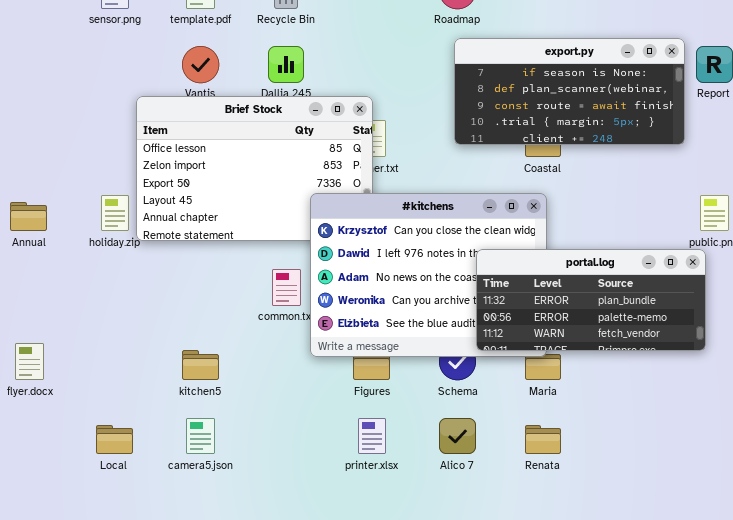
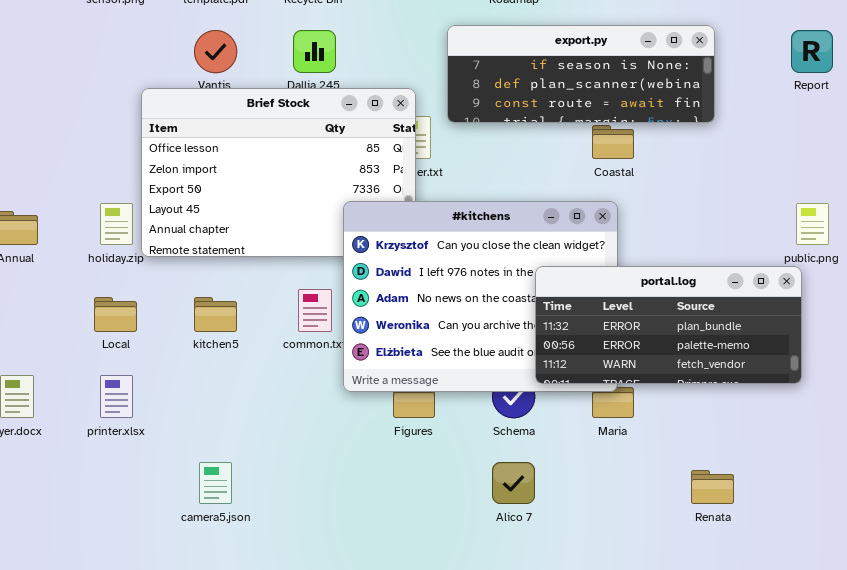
export.py: [454,38,685,145] -> [447,25,715,123], moved, resized
kitchen5: [182,350,219,380] -> [194,297,237,332], moved
printer.xlsx: [358,418,386,454] -> [100,375,133,418], moved
Local: [96,425,133,454] -> [94,297,137,332], moved
Renata: [525,425,561,454] -> [691,470,734,504], moved

